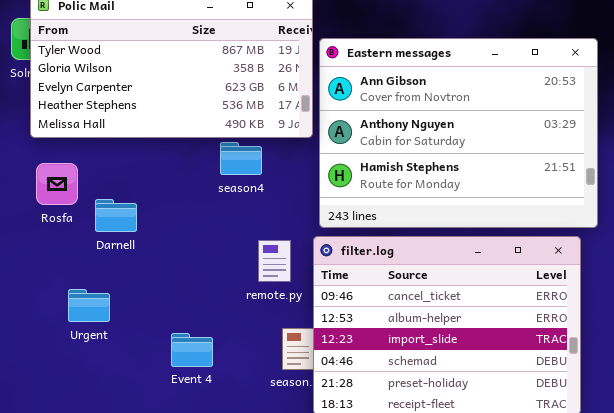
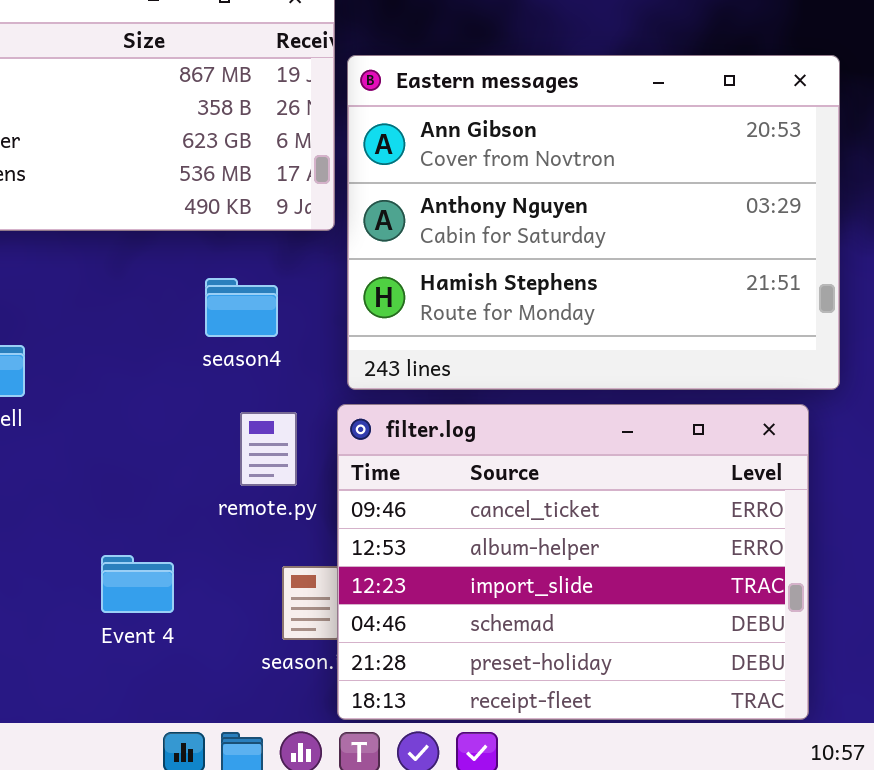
season4: [220,142,262,175] -> [205,278,278,337], moved
Event 4: [171,333,213,367] -> [101,555,174,613], moved

